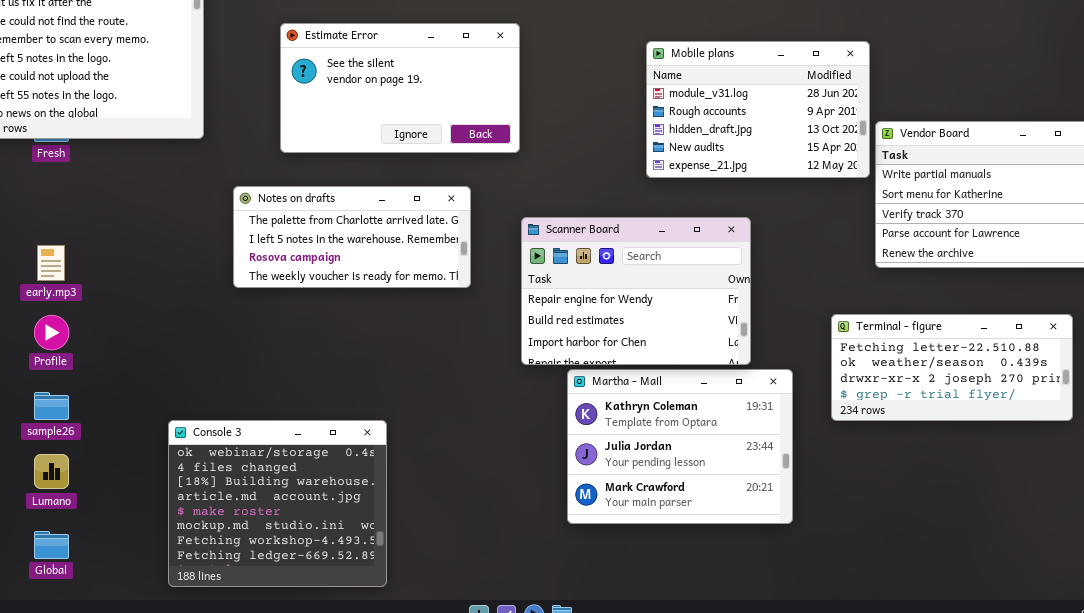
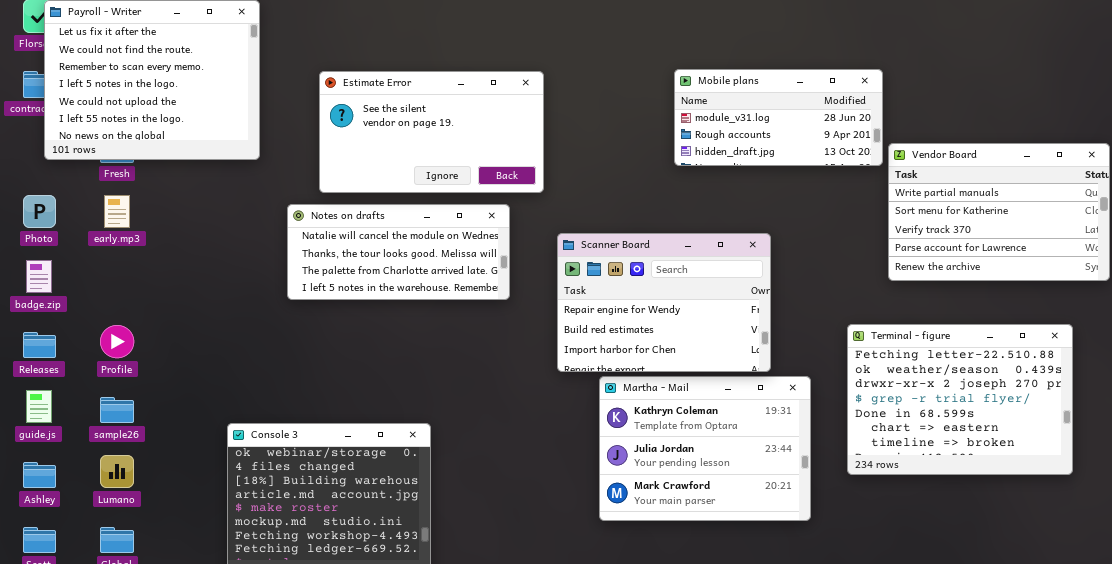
Estimate Error: [280,23,520,153] -> [319,71,544,193], moved
Mobile plans: [646,41,870,178] -> [674,69,883,166], resized
Notes on drafts: [233,186,471,288] -> [287,204,510,300], scrolled up 2 rows
early.mp3: [37,245,65,281] -> [104,195,130,228], moved
Terminal - figure: [831,314,1073,421] -> [847,324,1073,475], resized

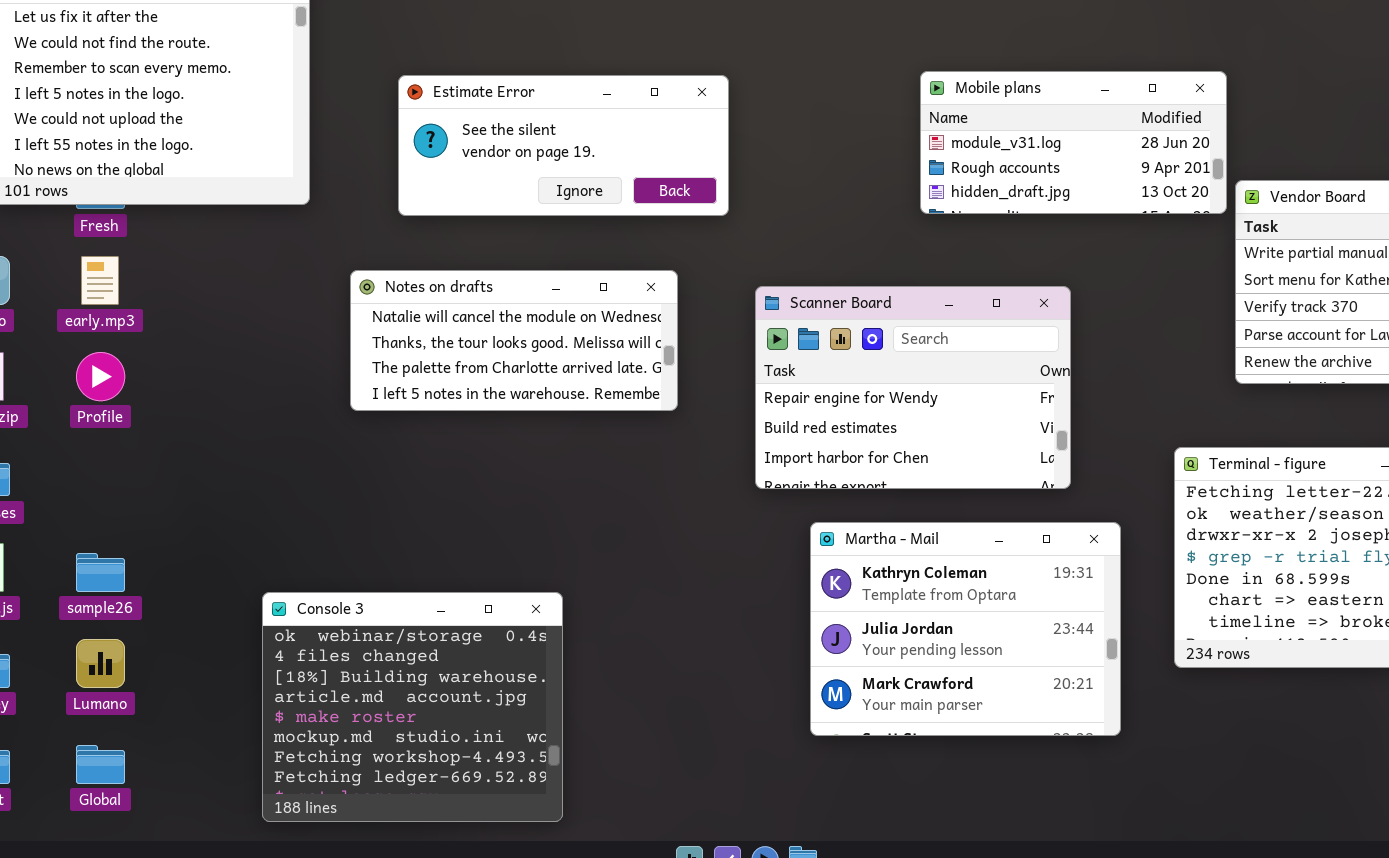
Estimate Error: [319,71,544,193] -> [398,75,729,216], resized
Scanner Board: [557,233,771,372] -> [755,286,1071,489], moved
Profile: [100,325,134,358] -> [76,352,125,401], moved

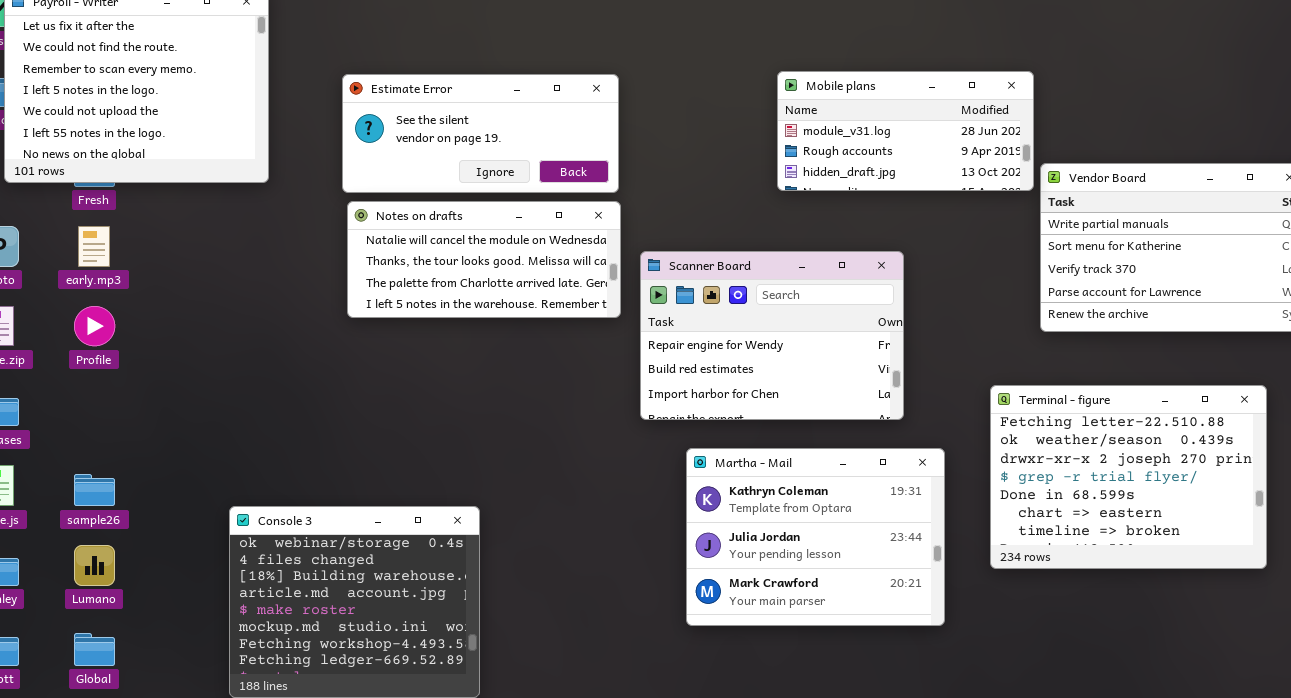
Notes on drafts: [350,270,678,411] -> [347,201,621,318], moved

